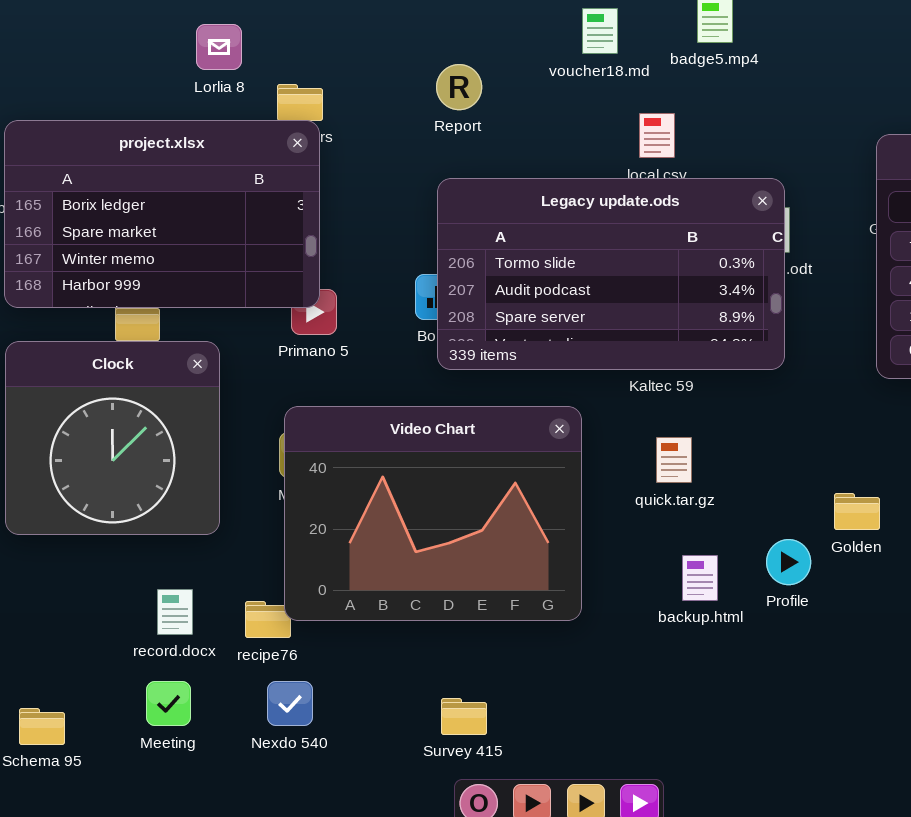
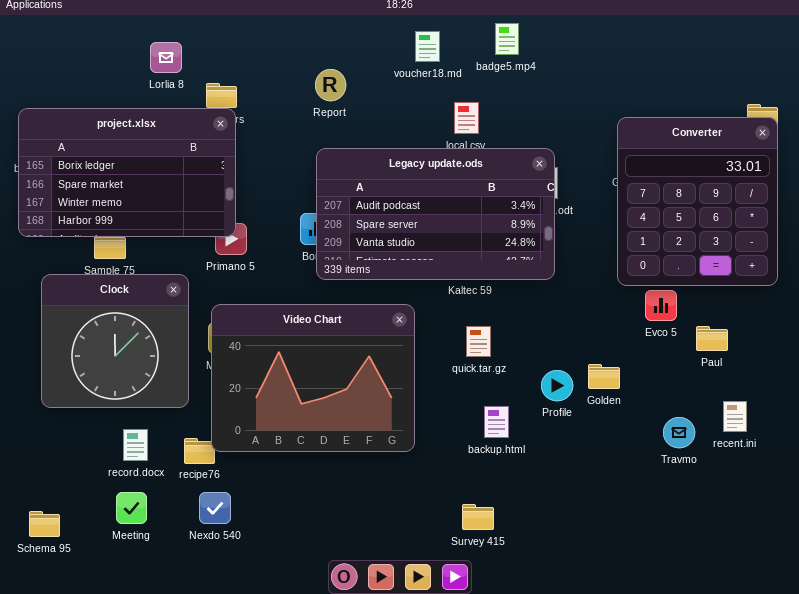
Legacy update.ods: [437,178,785,370] -> [316,148,555,280], scrolled down 1 row
Clock: [5,341,220,535] -> [41,274,189,408], moved
Profile: [766,539,811,585] -> [541,370,573,401], moved
Survey 415: [441,698,487,735] -> [462,504,494,530], moved

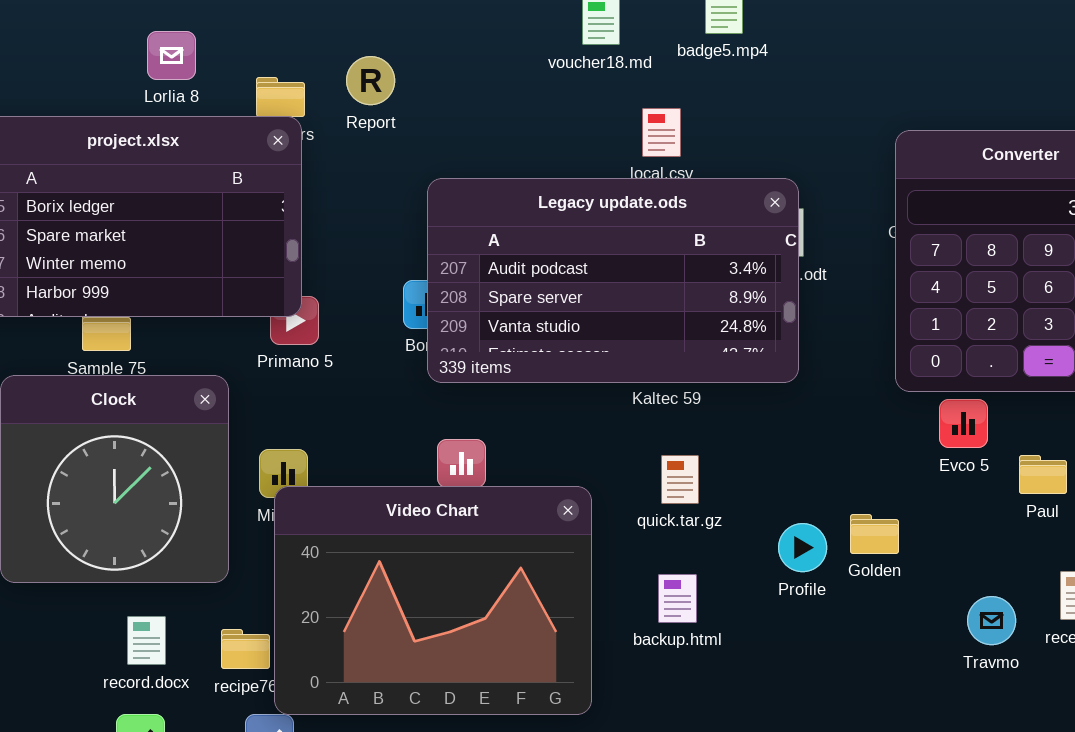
Lorlia 8: [150,42,182,73] -> [147,31,196,80], moved
Report: [315,69,346,101] -> [346,56,395,105], moved
Video Chart: [211,304,415,452] -> [274,486,592,715], moved
backup.html: [484,406,509,438] -> [658,574,697,623], moved

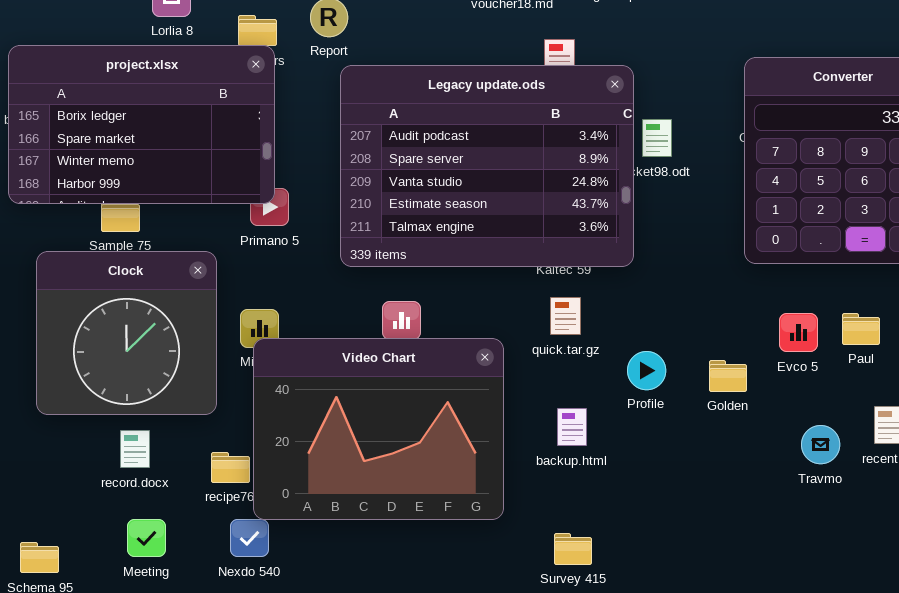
Legacy update.ods: [427,178,799,383] -> [340,65,634,267], moved, resized
Evco 5: [939,399,988,448] -> [779,313,818,352], moved
quick.tar.gz: [661,455,699,504] -> [550,297,581,335], moved
Profile: [778,523,827,572] -> [627,351,666,390], moved
record.docx: [127,616,166,665] -> [120,430,150,468], moved

